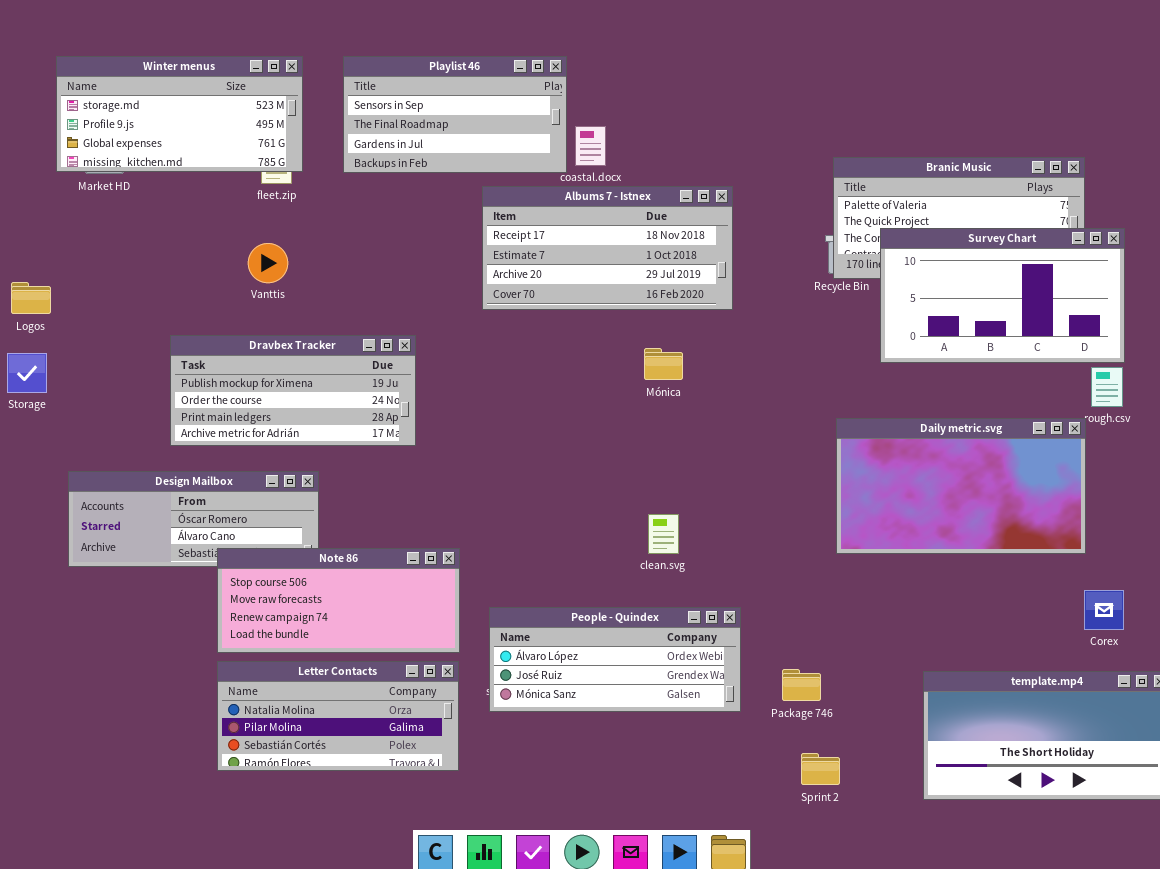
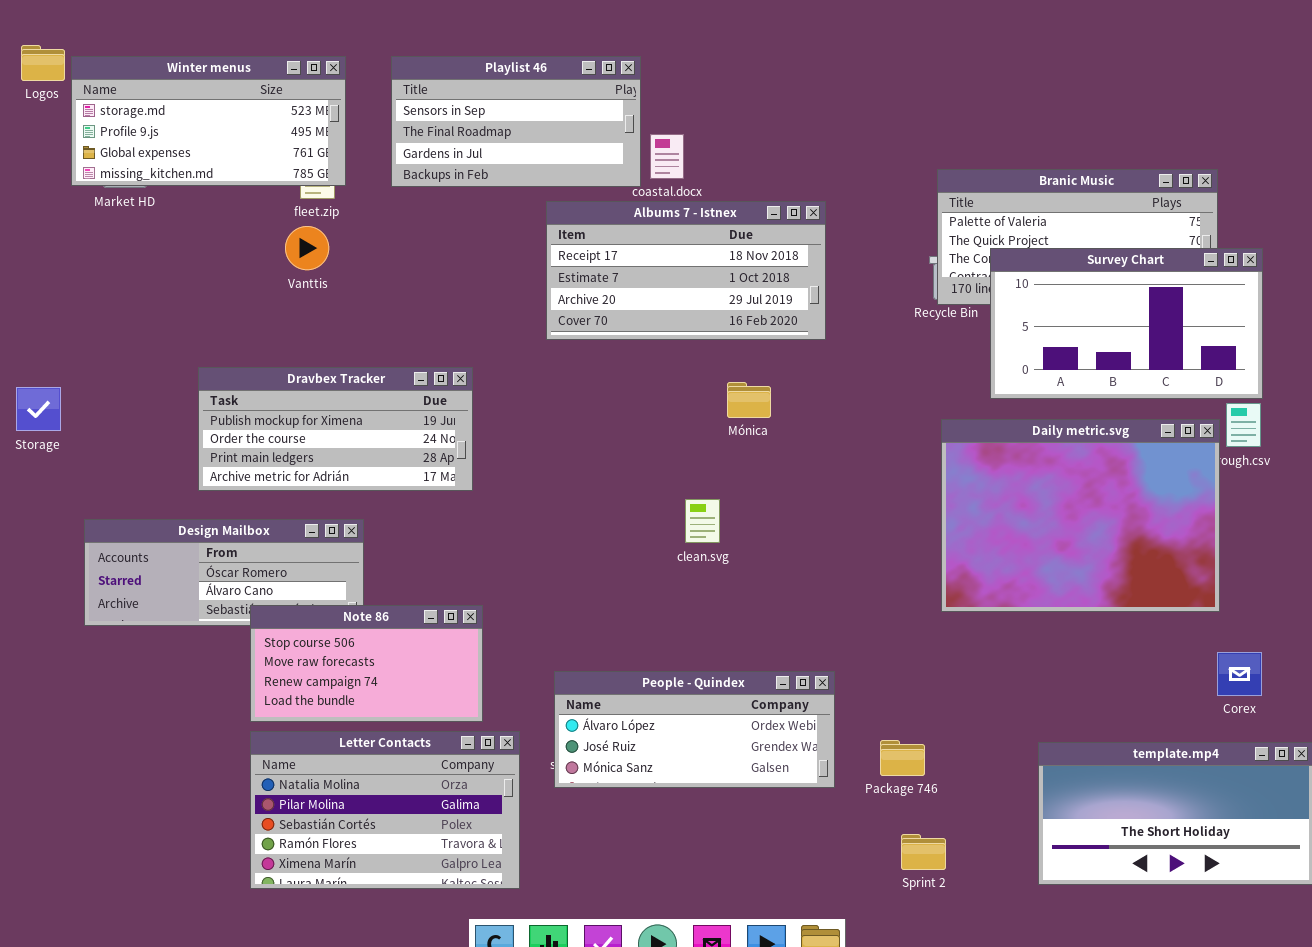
Vanttis: [248,243,288,283] -> [285,226,329,270], moved
Logos: [11,282,51,314] -> [21,45,65,81], moved
Daily metric.svg: [836,418,1086,554] -> [941,419,1220,612], resized
clean.svg: [648,514,679,554] -> [685,499,720,543], moved
Note 86: [217,548,460,653] -> [250,605,483,722], resized
Letter Contacts: [217,661,459,771] -> [250,731,520,889], resized

